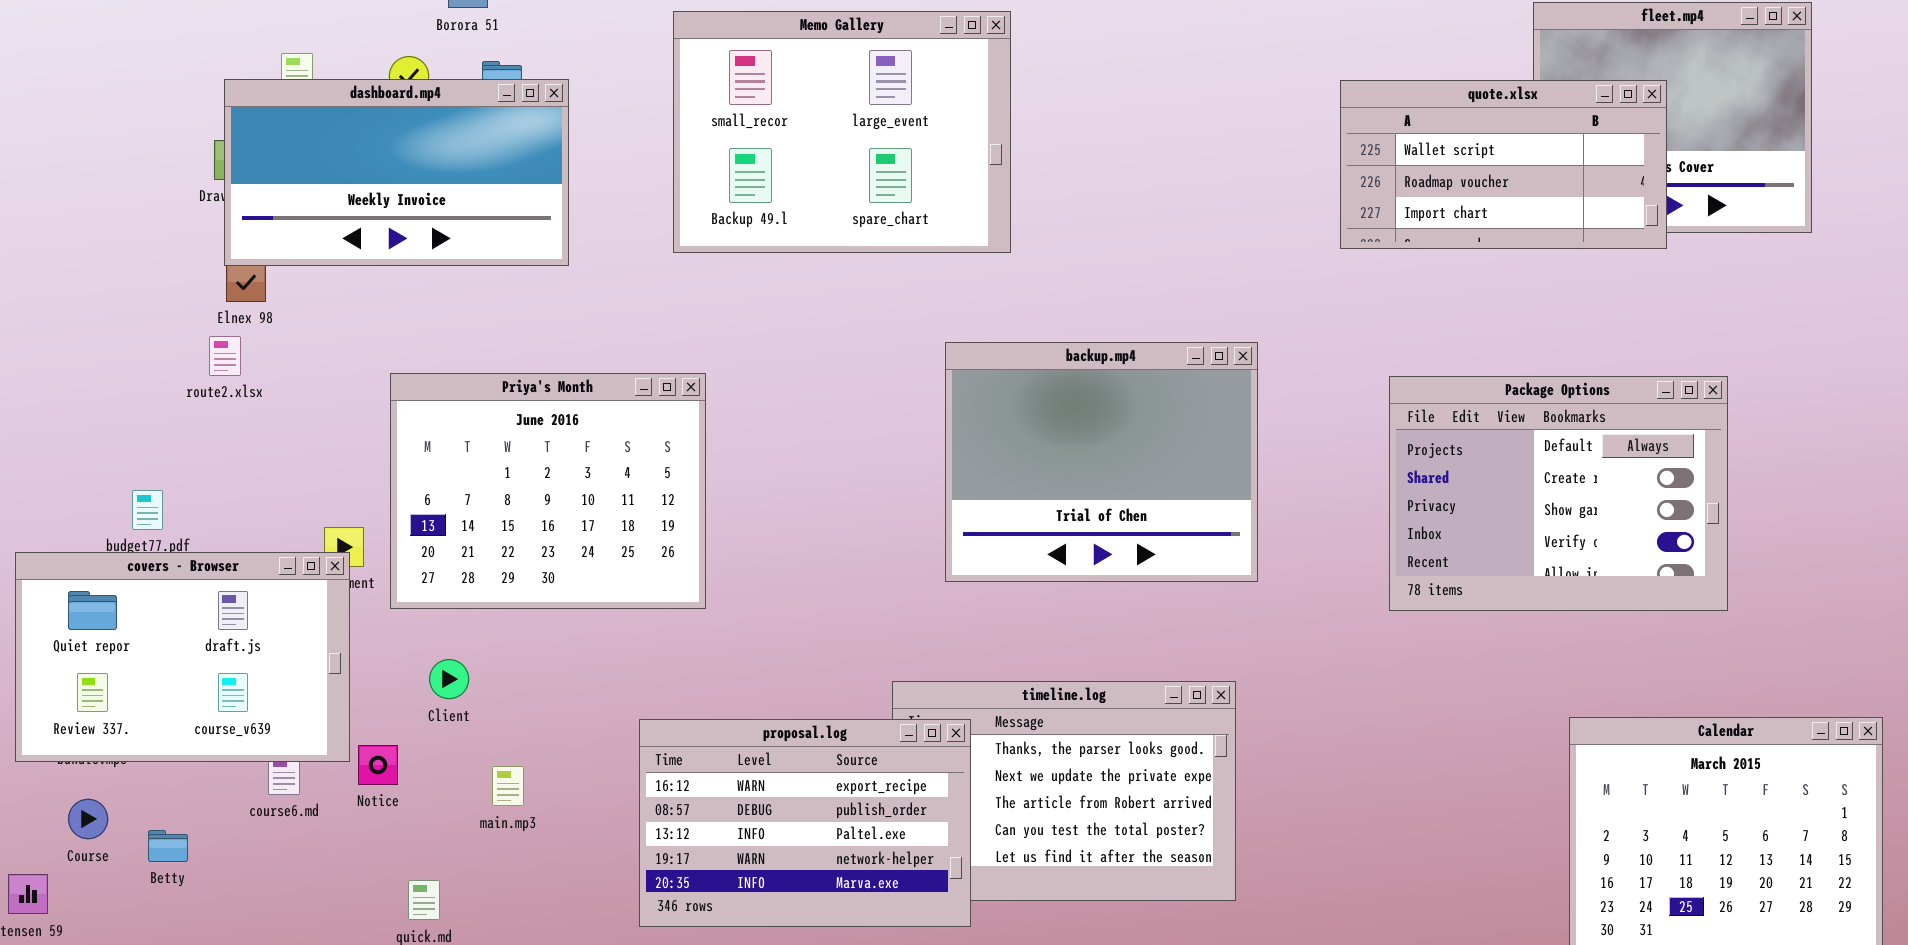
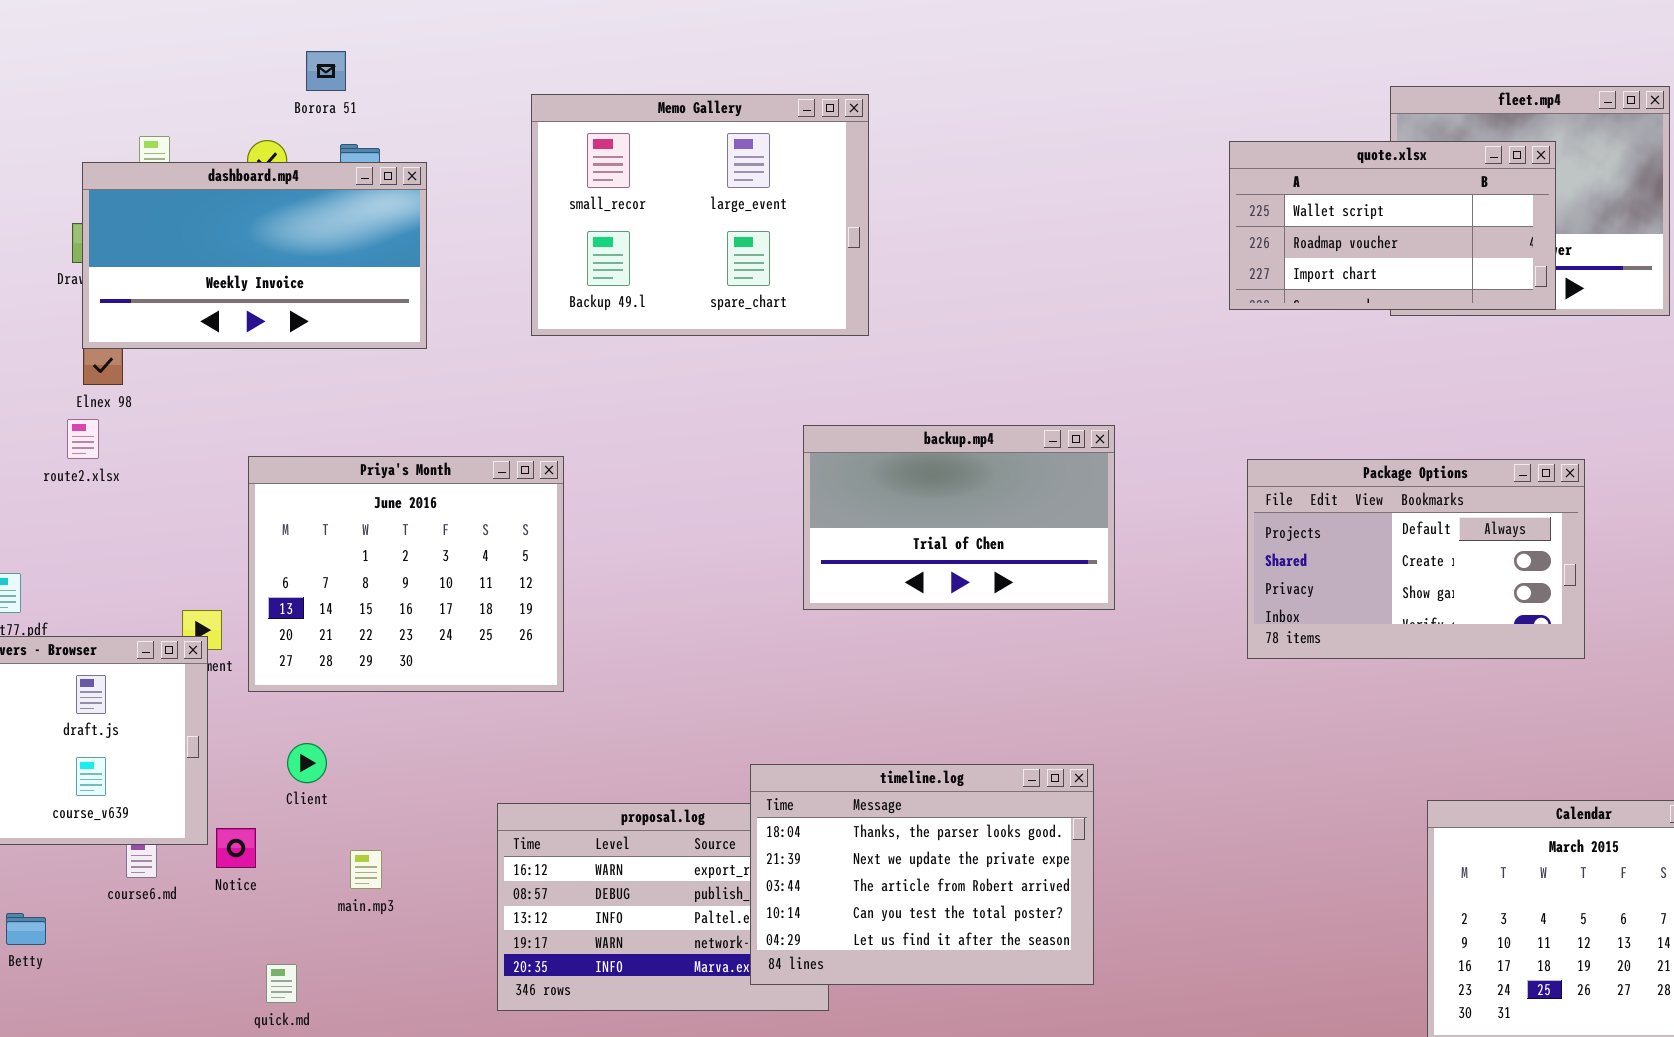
quote.xlsx: [1340,80,1667,249] -> [1229,141,1556,310], moved
backup.mp4: [945,342,1258,582] -> [803,425,1115,610], resized
Package Options: [1389,376,1728,611] -> [1247,459,1585,659], resized
timeline.log: [892,681,1236,901] -> [750,764,1094,985], raised

